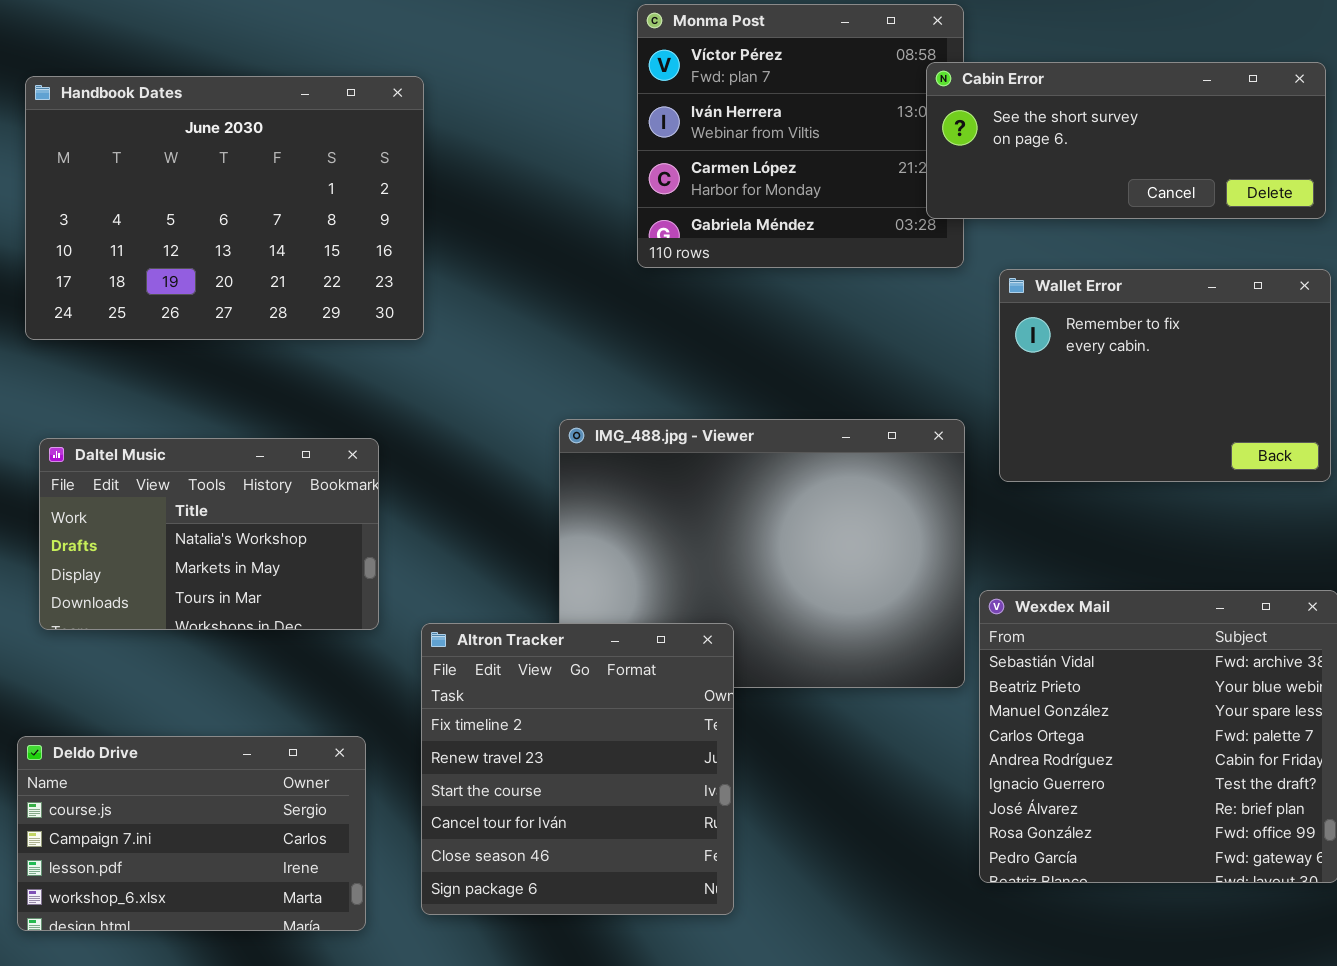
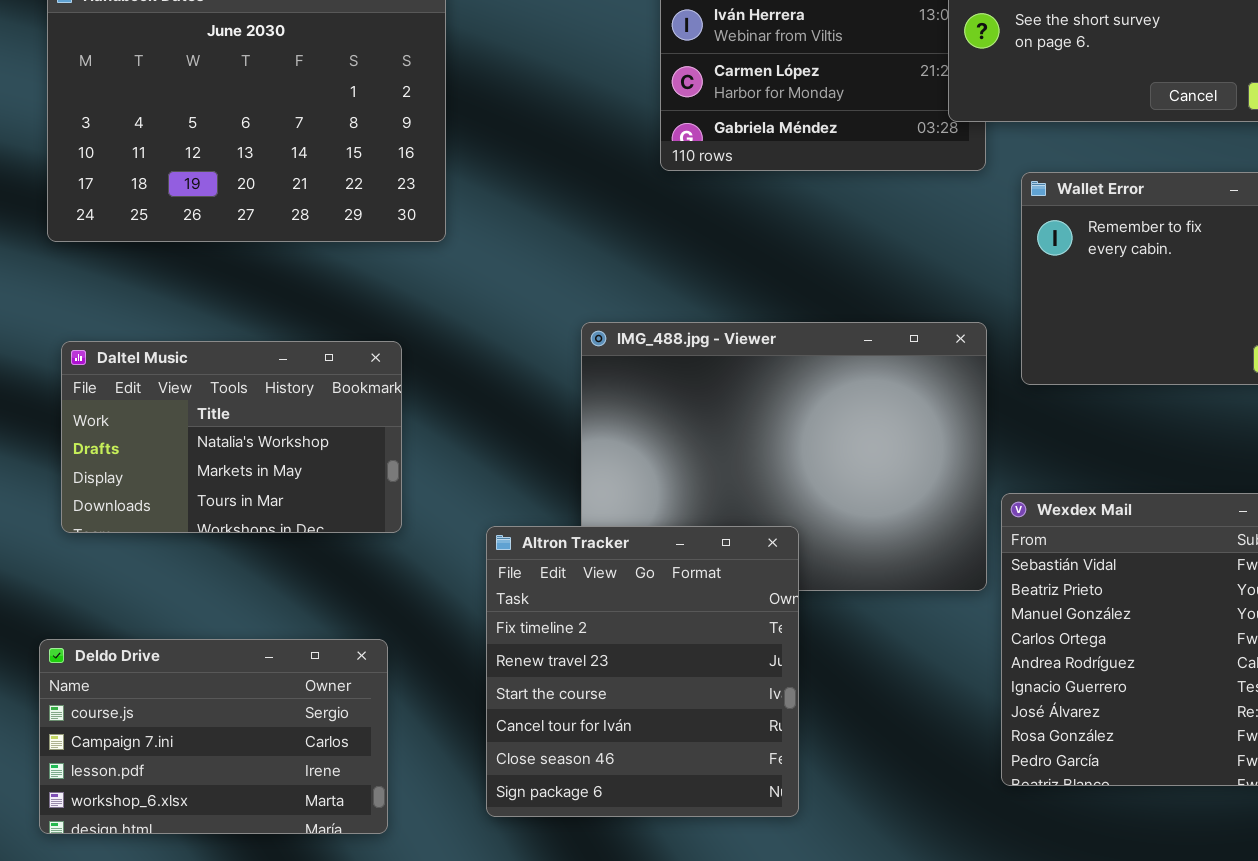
Altron Tracker: [421,623,734,915] -> [486,526,799,817], moved

